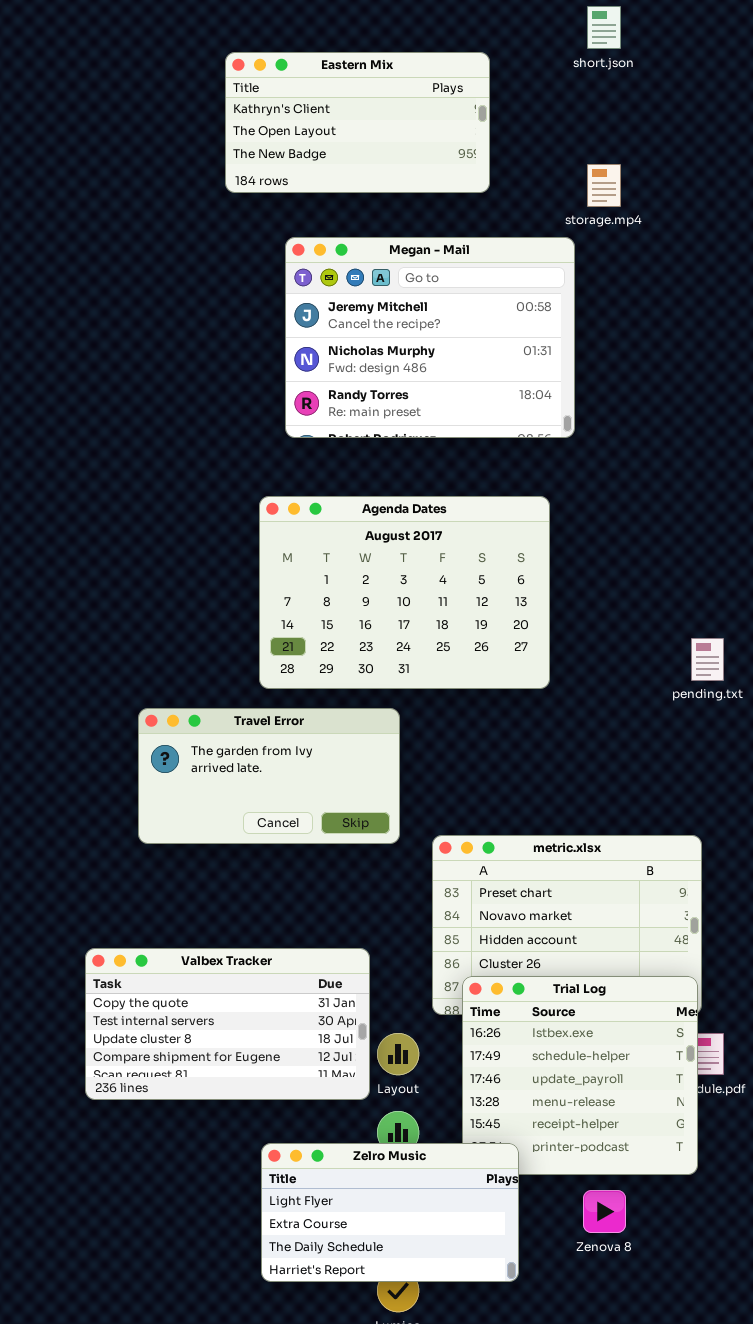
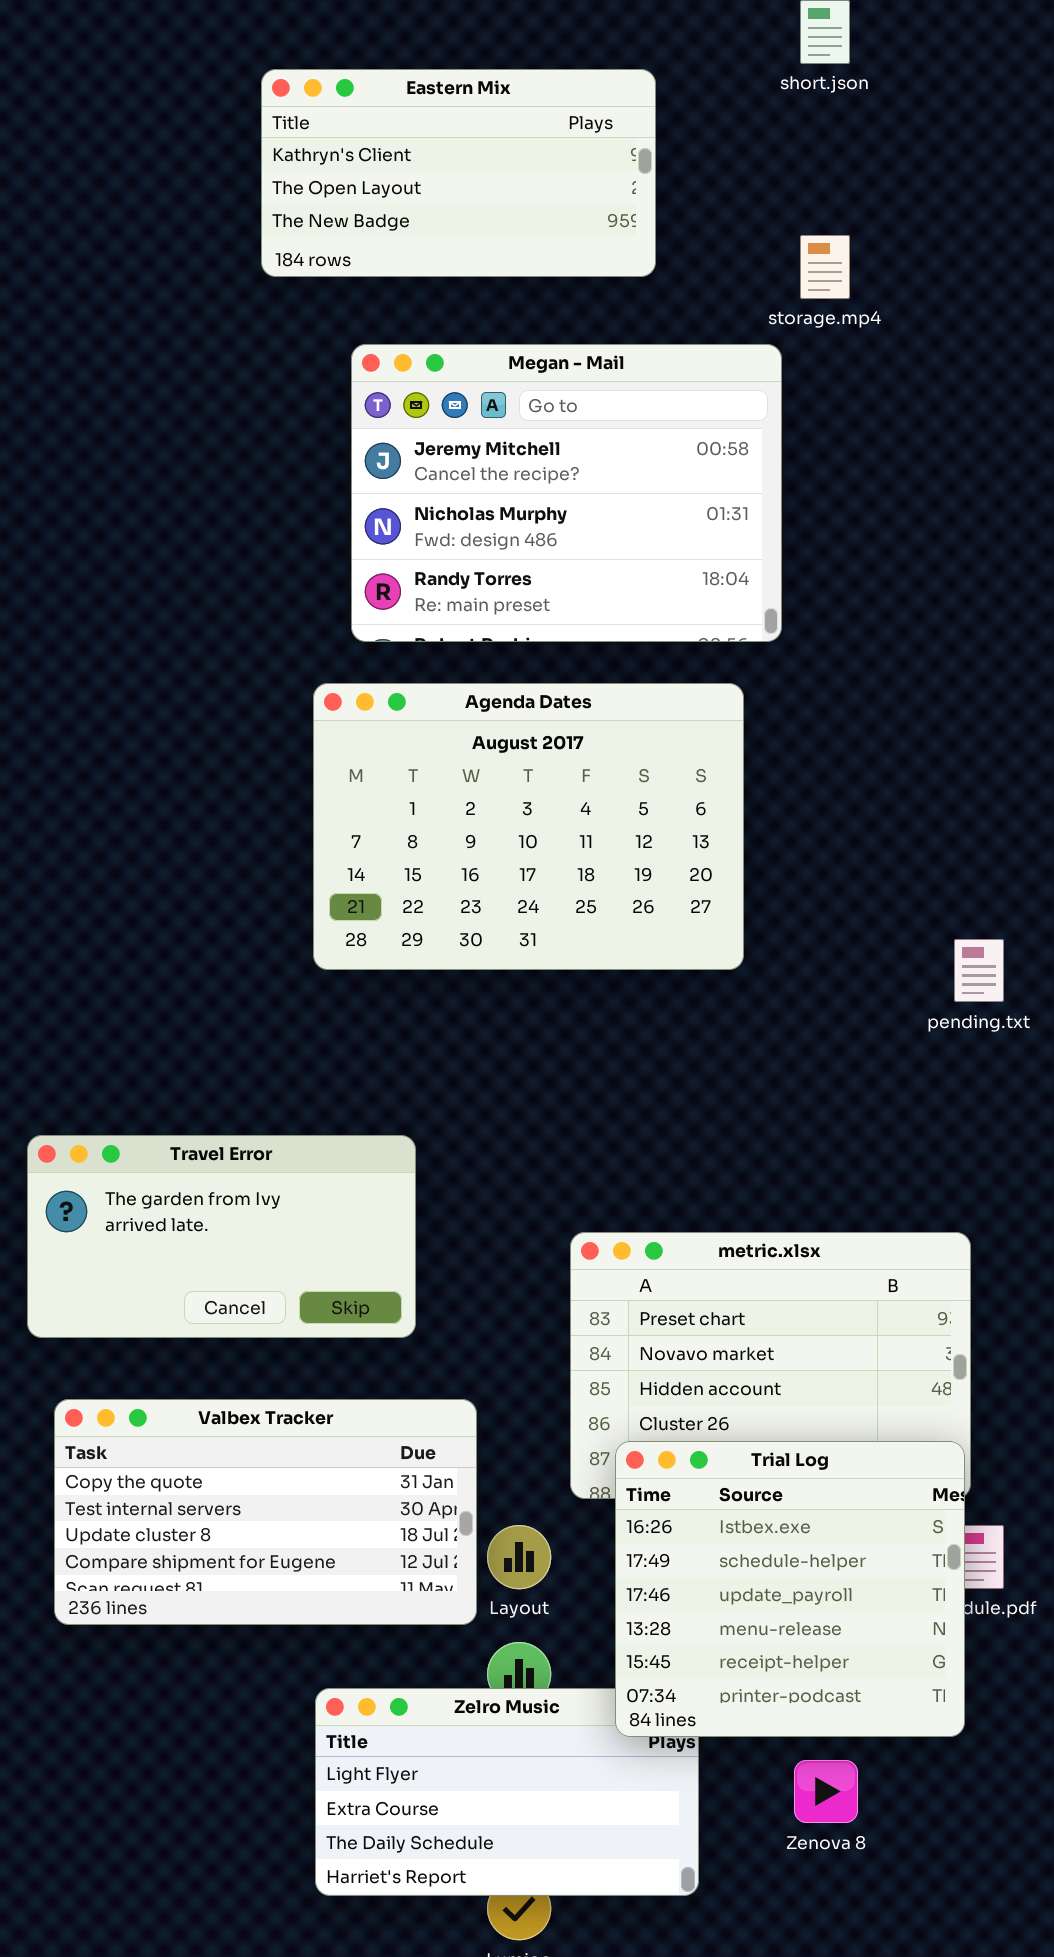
Agenda Dates: [259,496,550,689] -> [313,683,744,970], moved
Travel Error: [138,708,400,844] -> [27,1135,416,1338], moved
Trial Log: [462,976,698,1175] -> [615,1441,965,1737], raised

